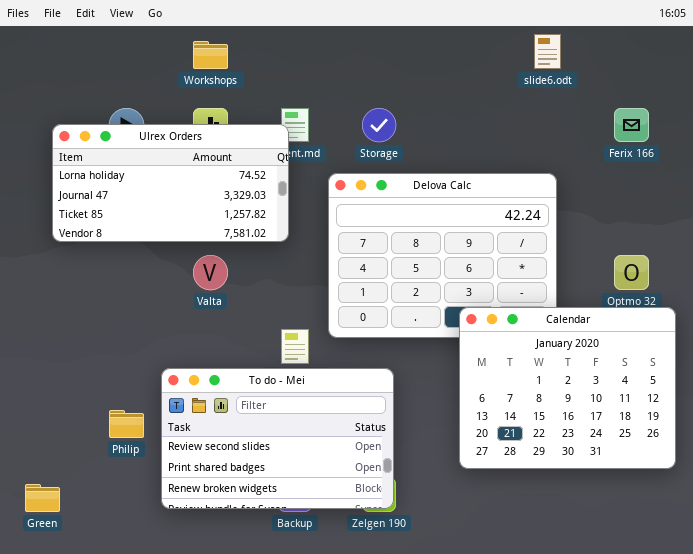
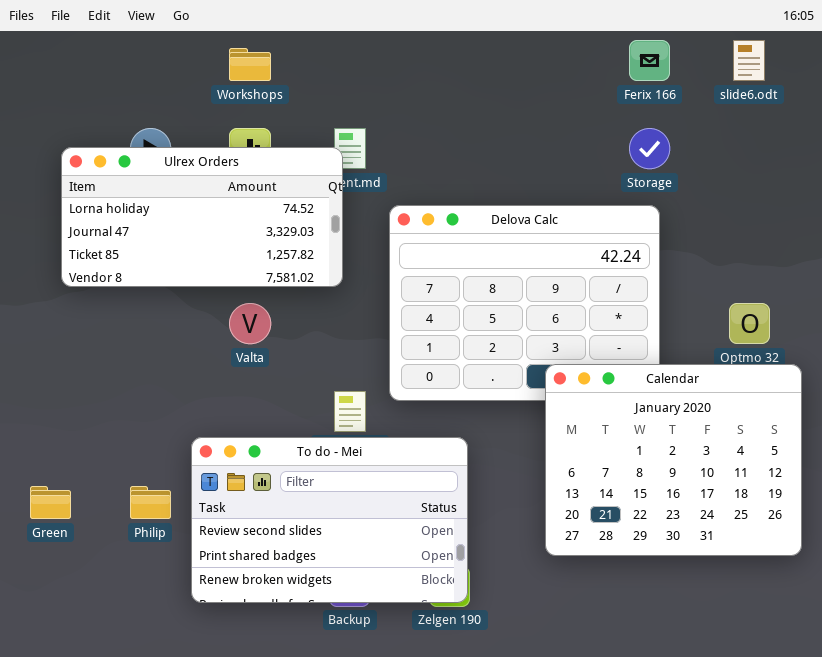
slide6.odt: [534,34,561,69] -> [733,40,765,81], moved
Storage: [362,108,396,142] -> [629,128,670,169], moved
Ferix 166: [614,108,649,142] -> [629,40,670,81], moved
Green: [25,484,60,512] -> [30,486,71,519], moved

